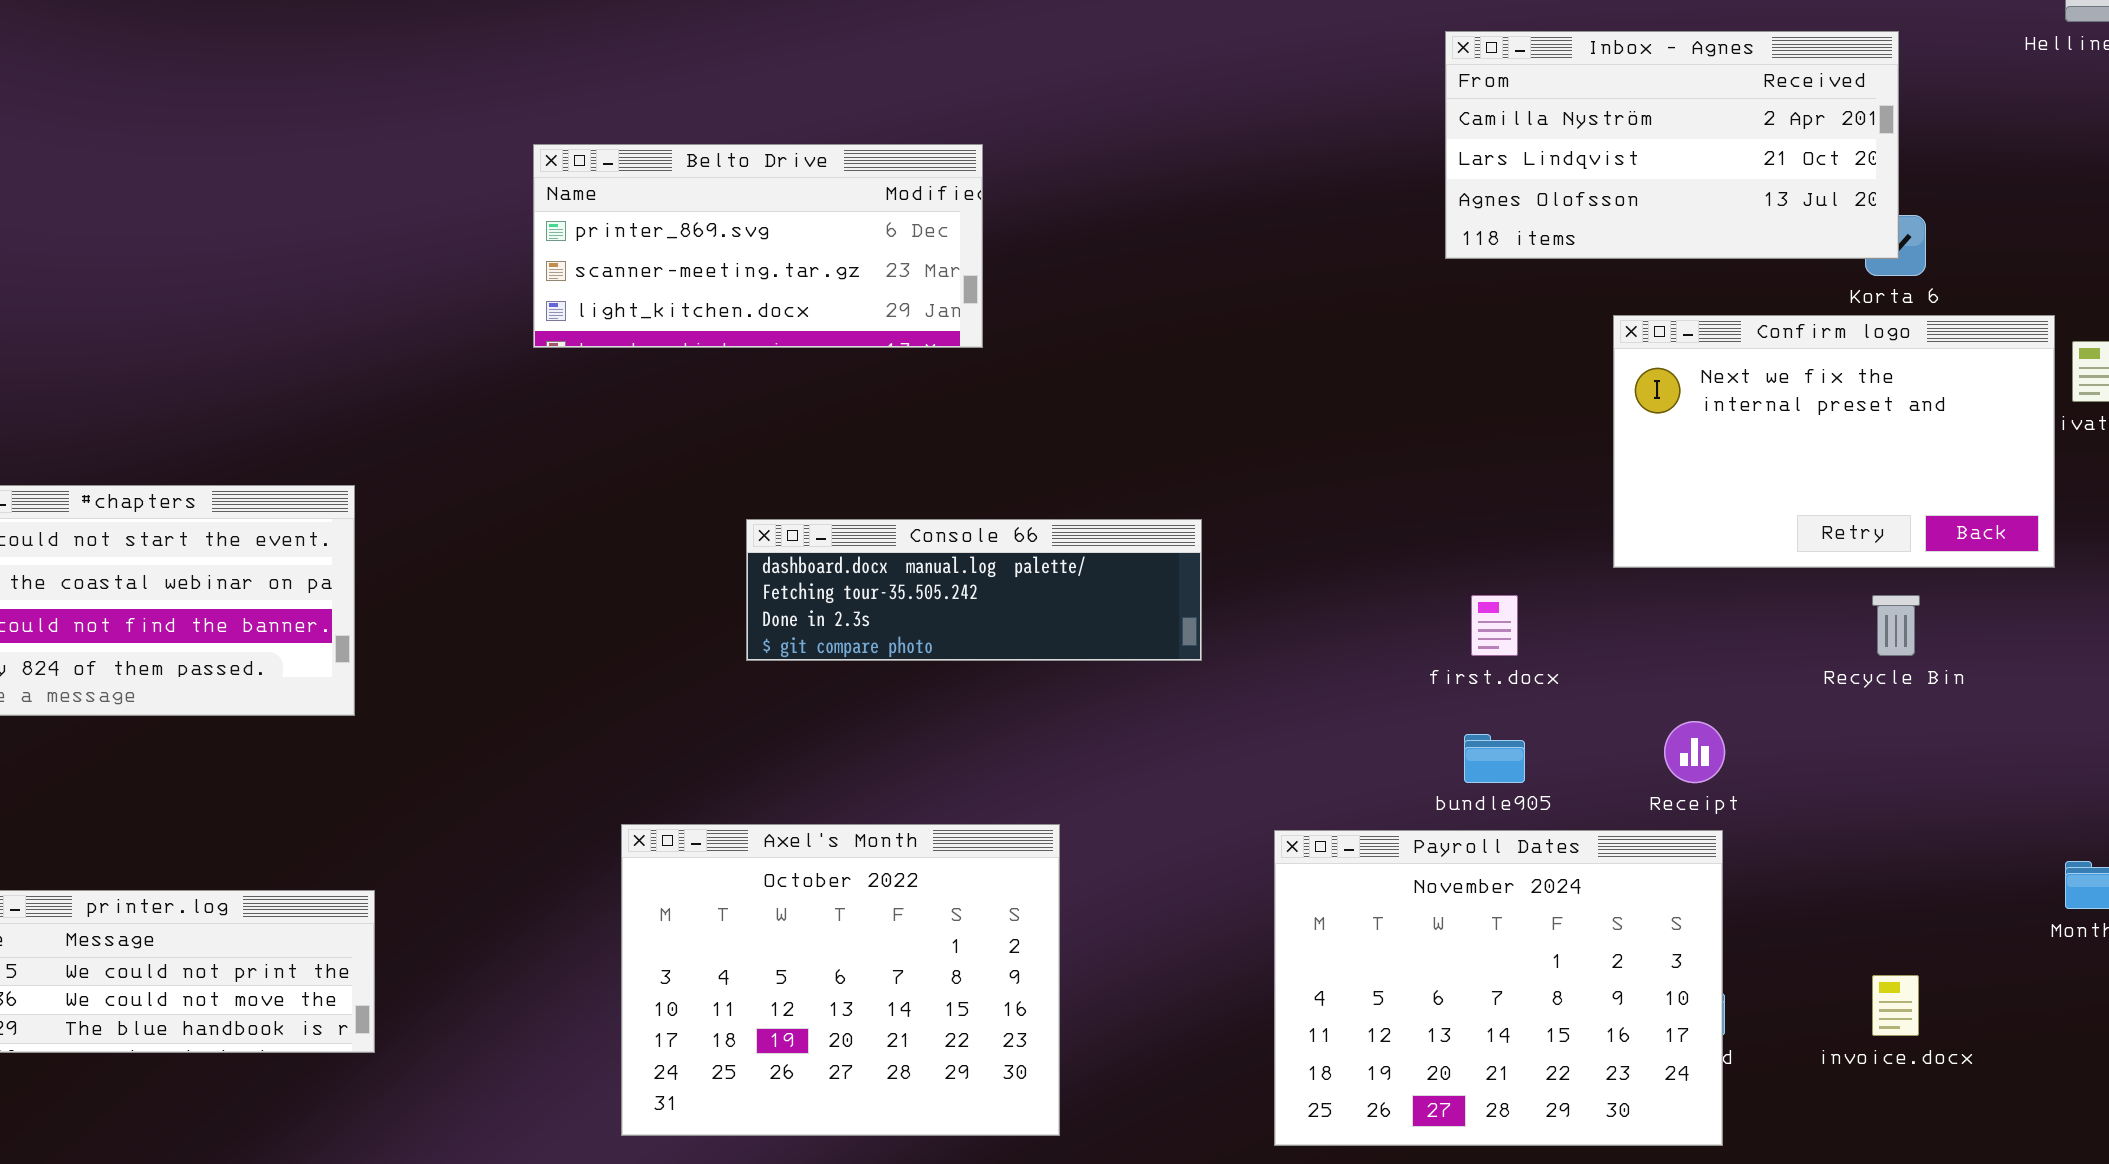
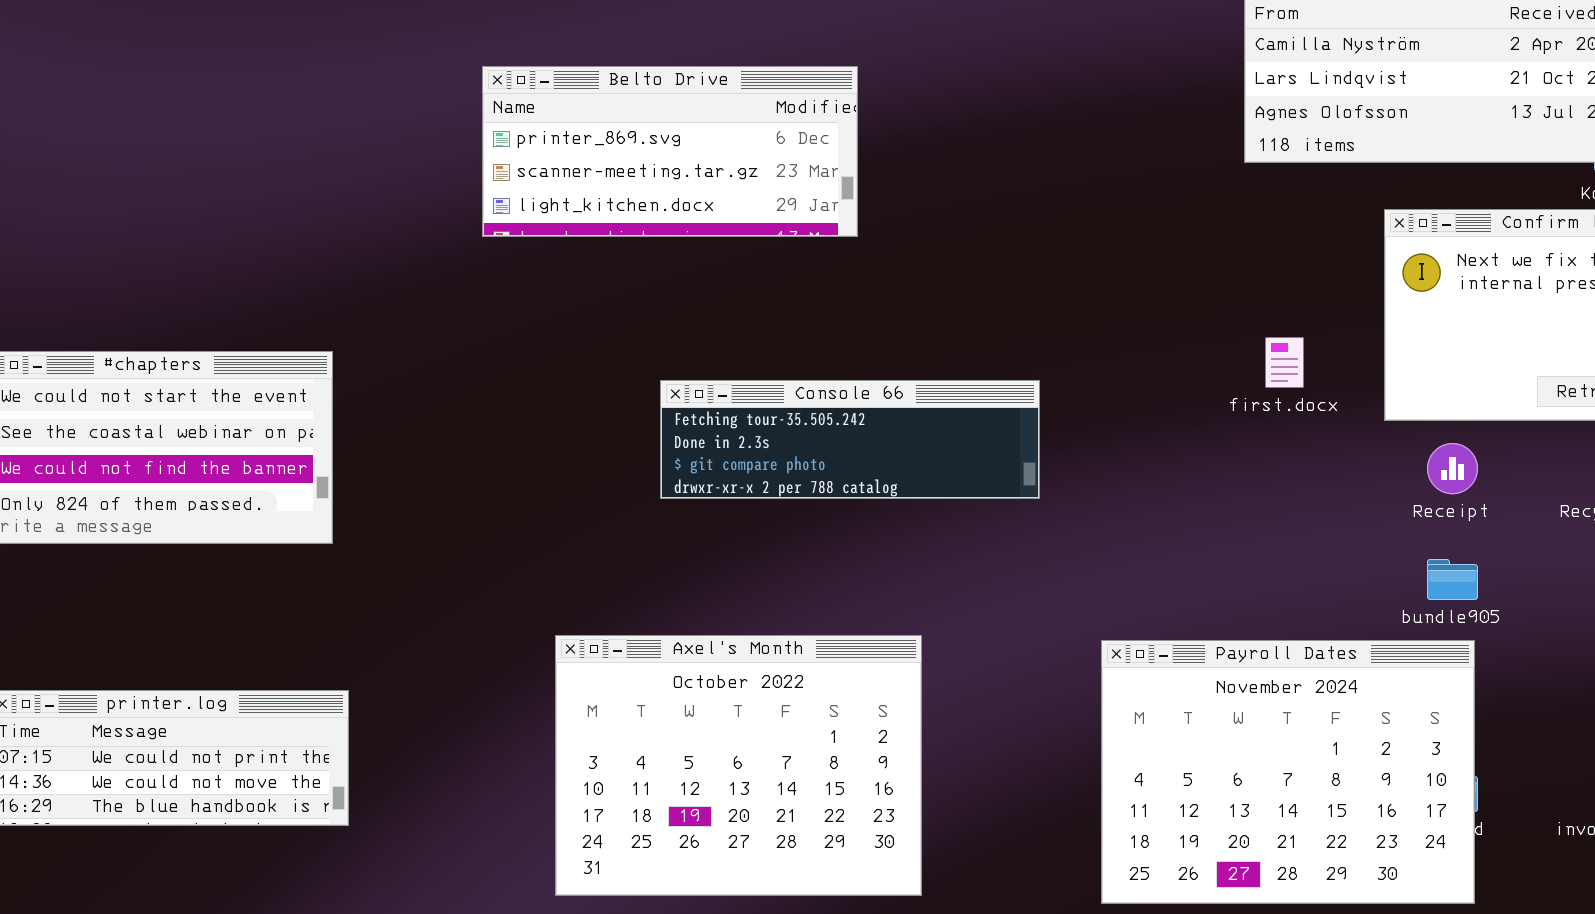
Console 66: [746,519,1202,661] -> [660,380,1040,499], scrolled down 1 row
first.docx: [1471,595,1518,656] -> [1265,337,1304,388], moved
Receipt: [1664,721,1725,783] -> [1427,443,1478,494], moved
bundle905: [1464,734,1525,783] -> [1427,559,1478,600], moved

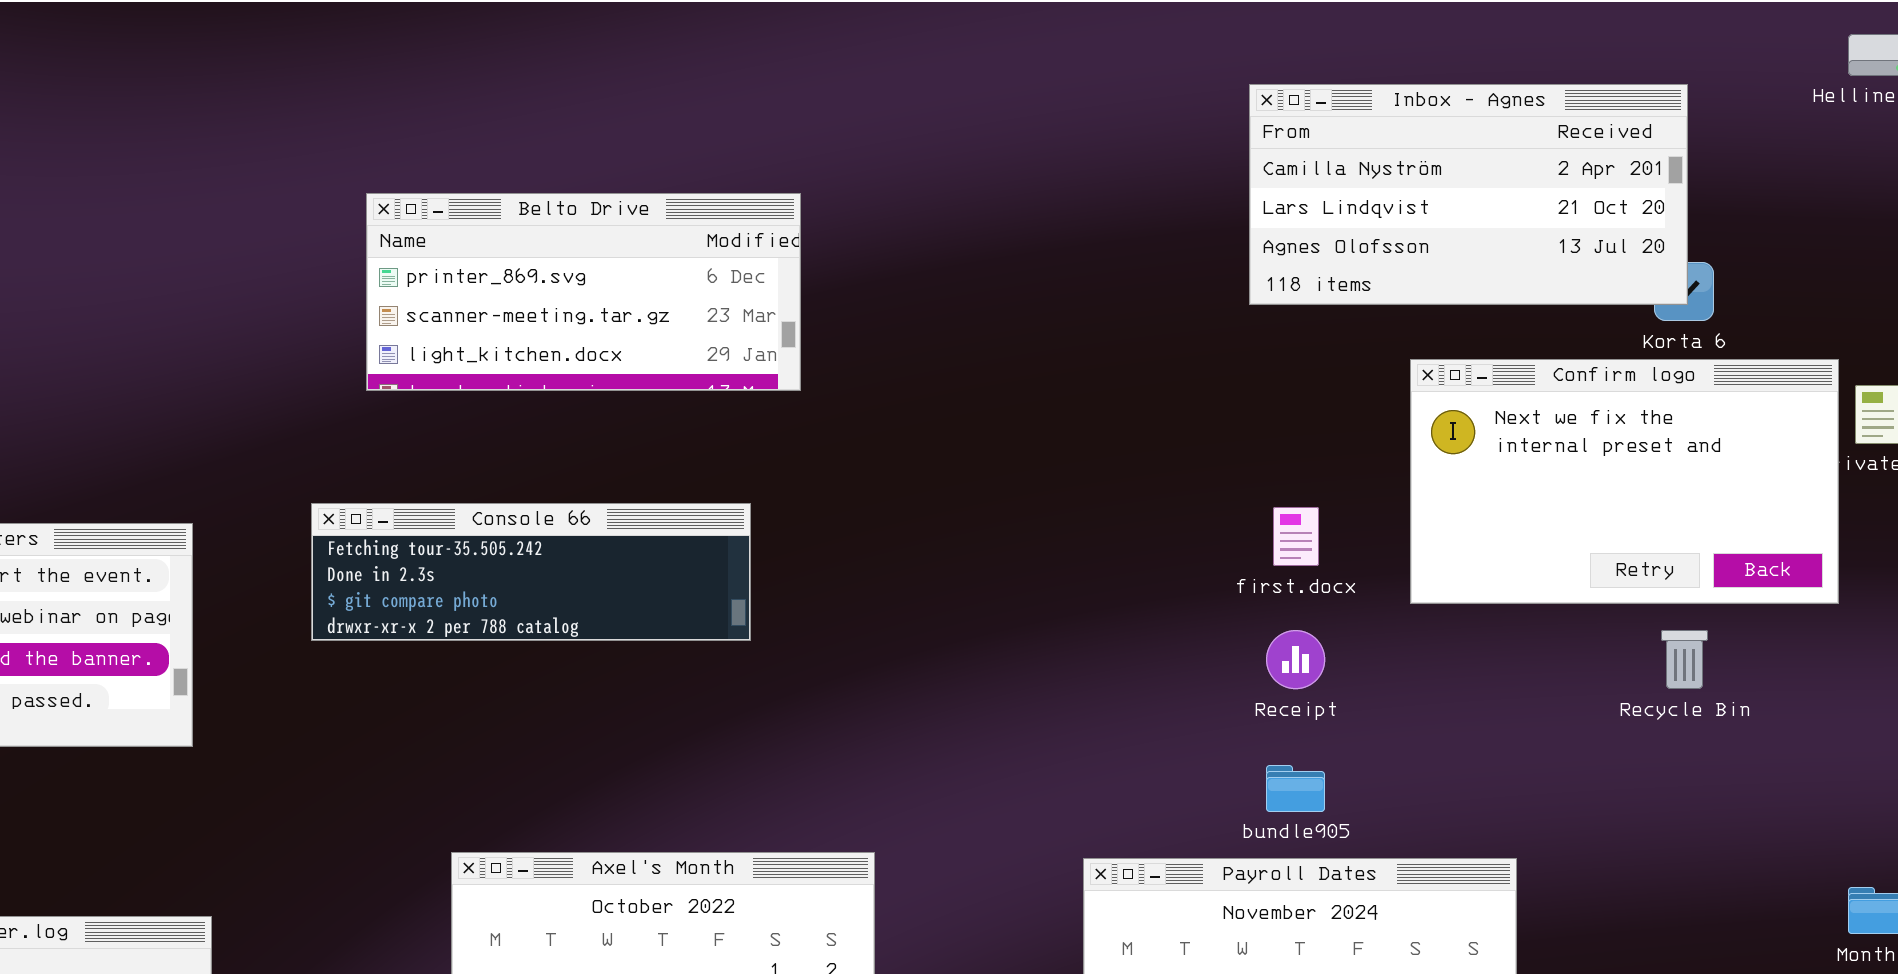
Console 66: [660,380,1040,499] -> [311,503,751,641], moved
Receipt: [1427,443,1478,494] -> [1266,630,1325,689], moved
bundle905: [1427,559,1478,600] -> [1266,765,1325,812], moved

